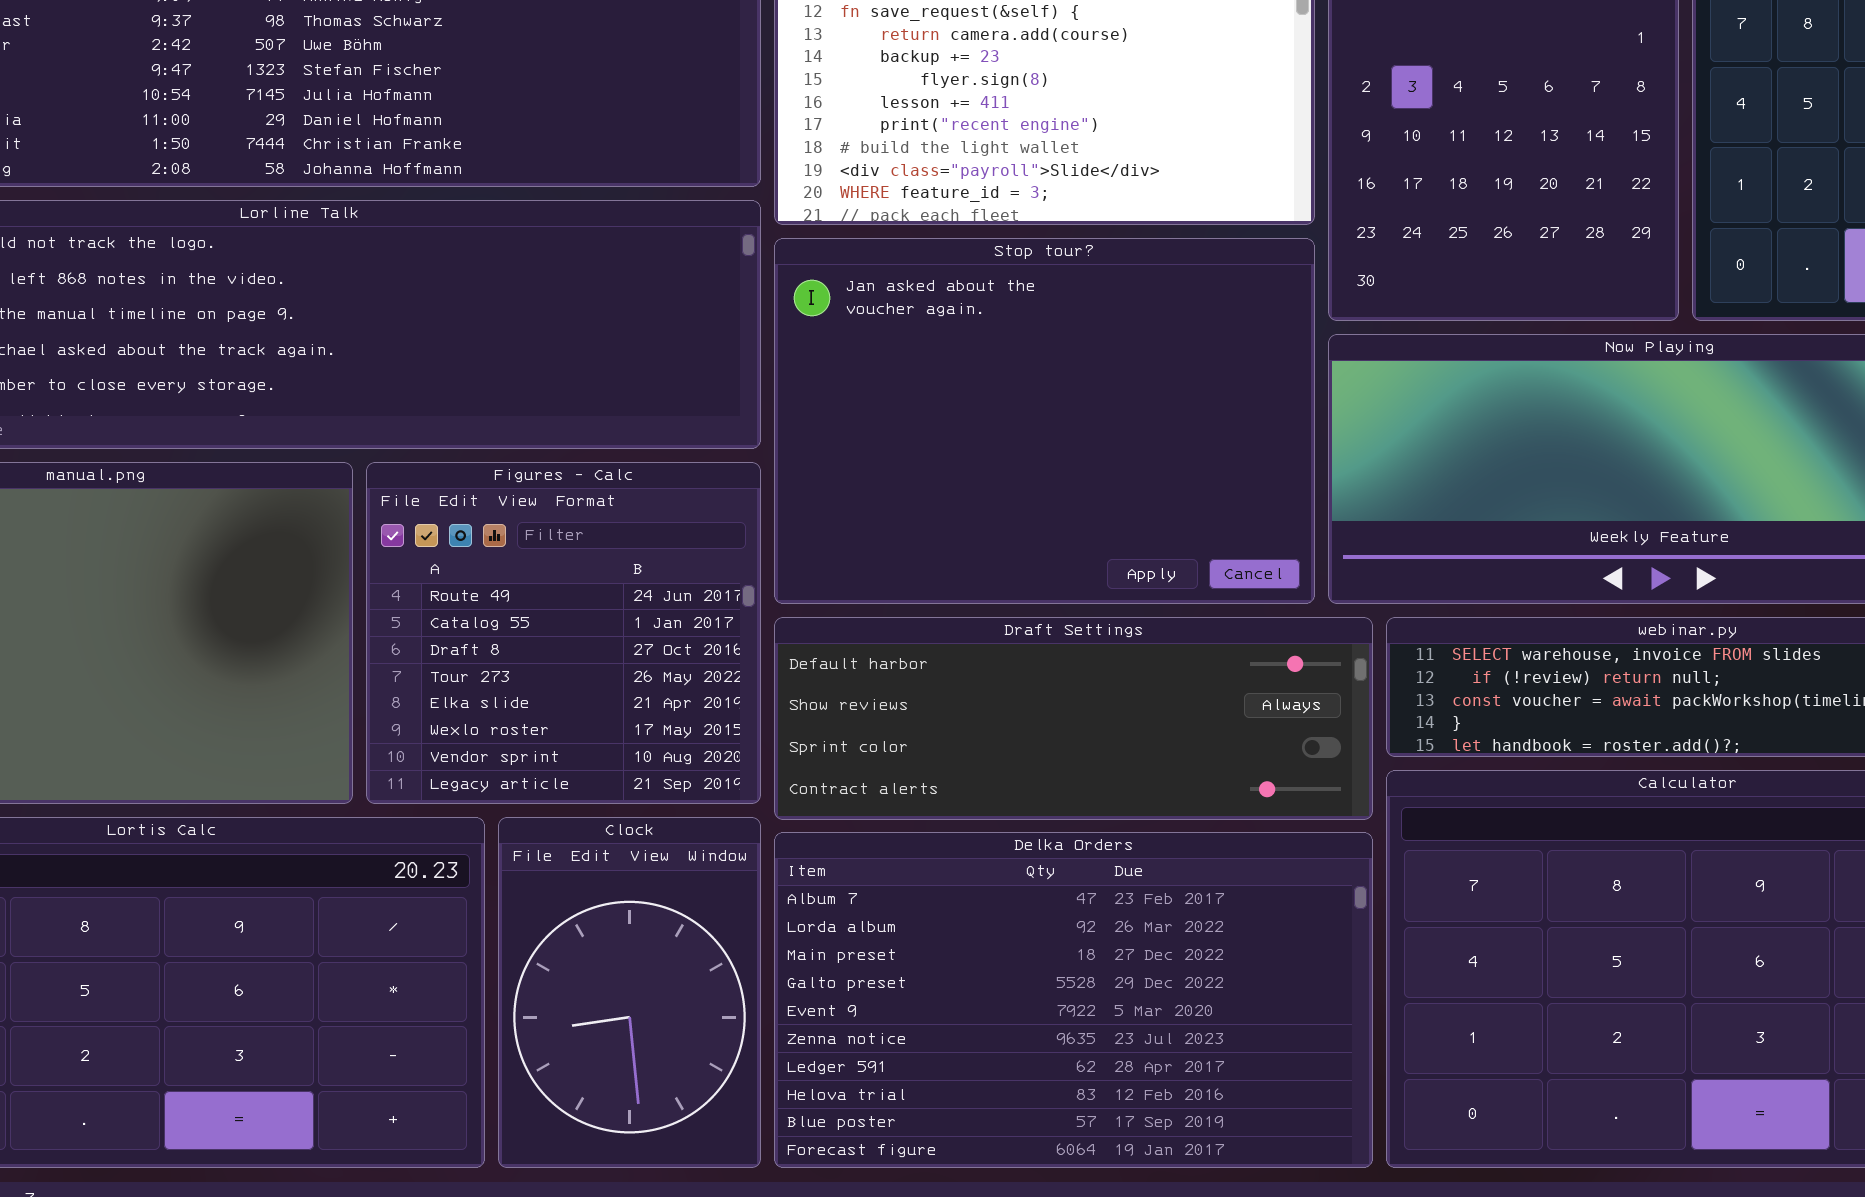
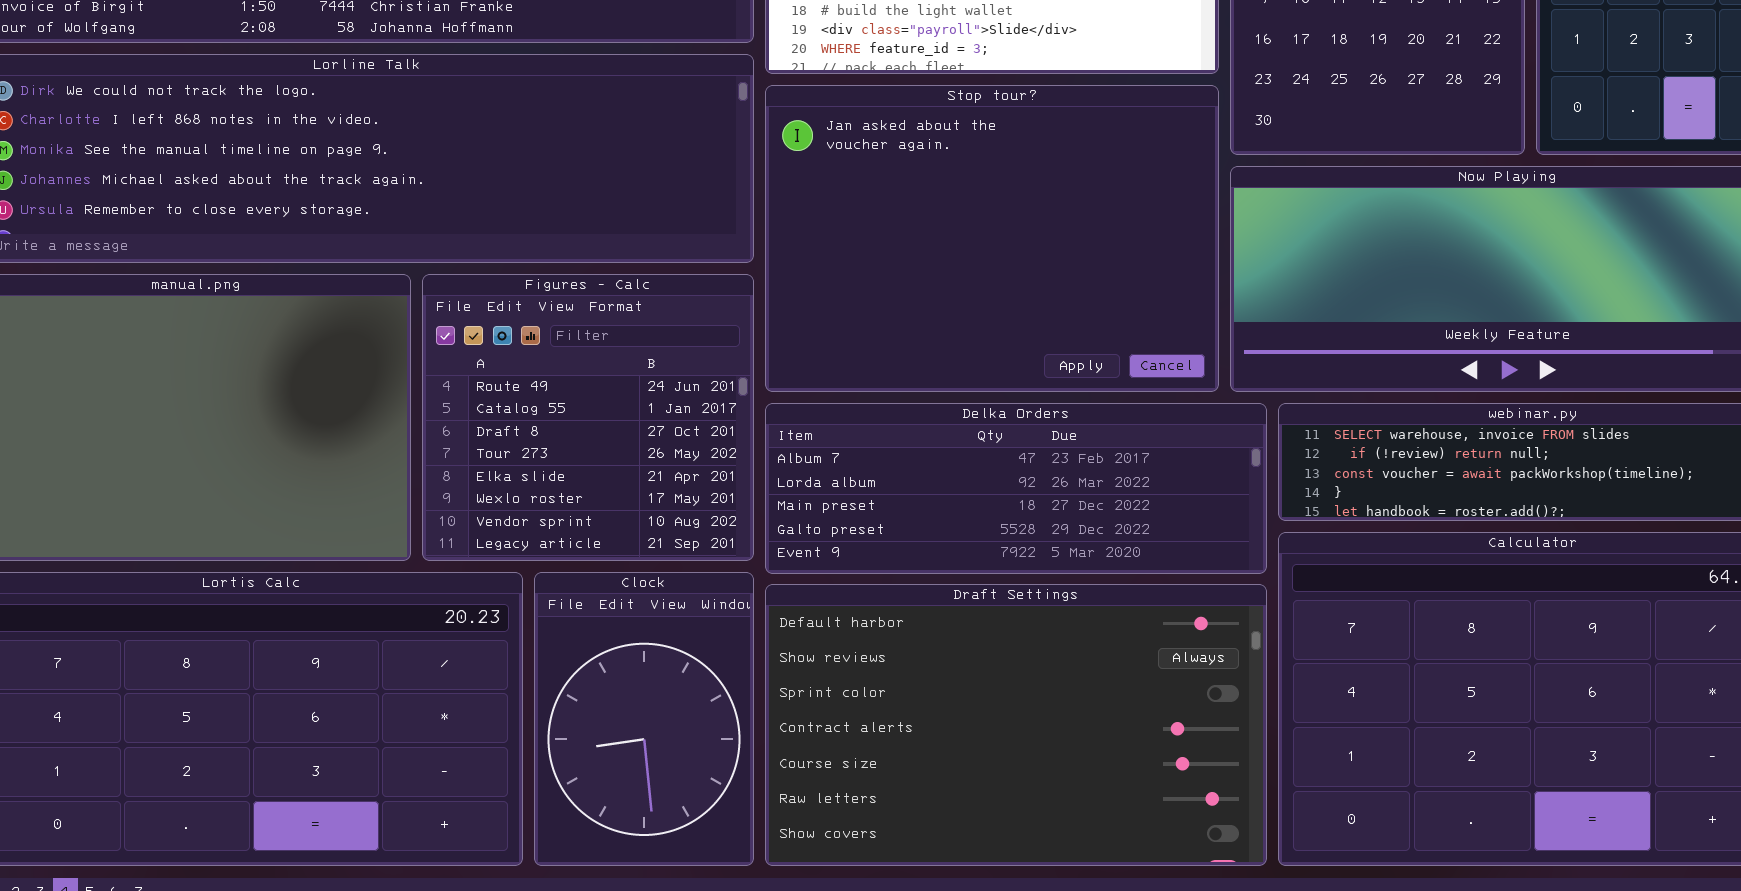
Draft Settings: [774,617,1373,820] -> [765,584,1267,866], moved, resized
Delka Orders: [774,832,1373,1168] -> [765,403,1267,574], moved, resized

